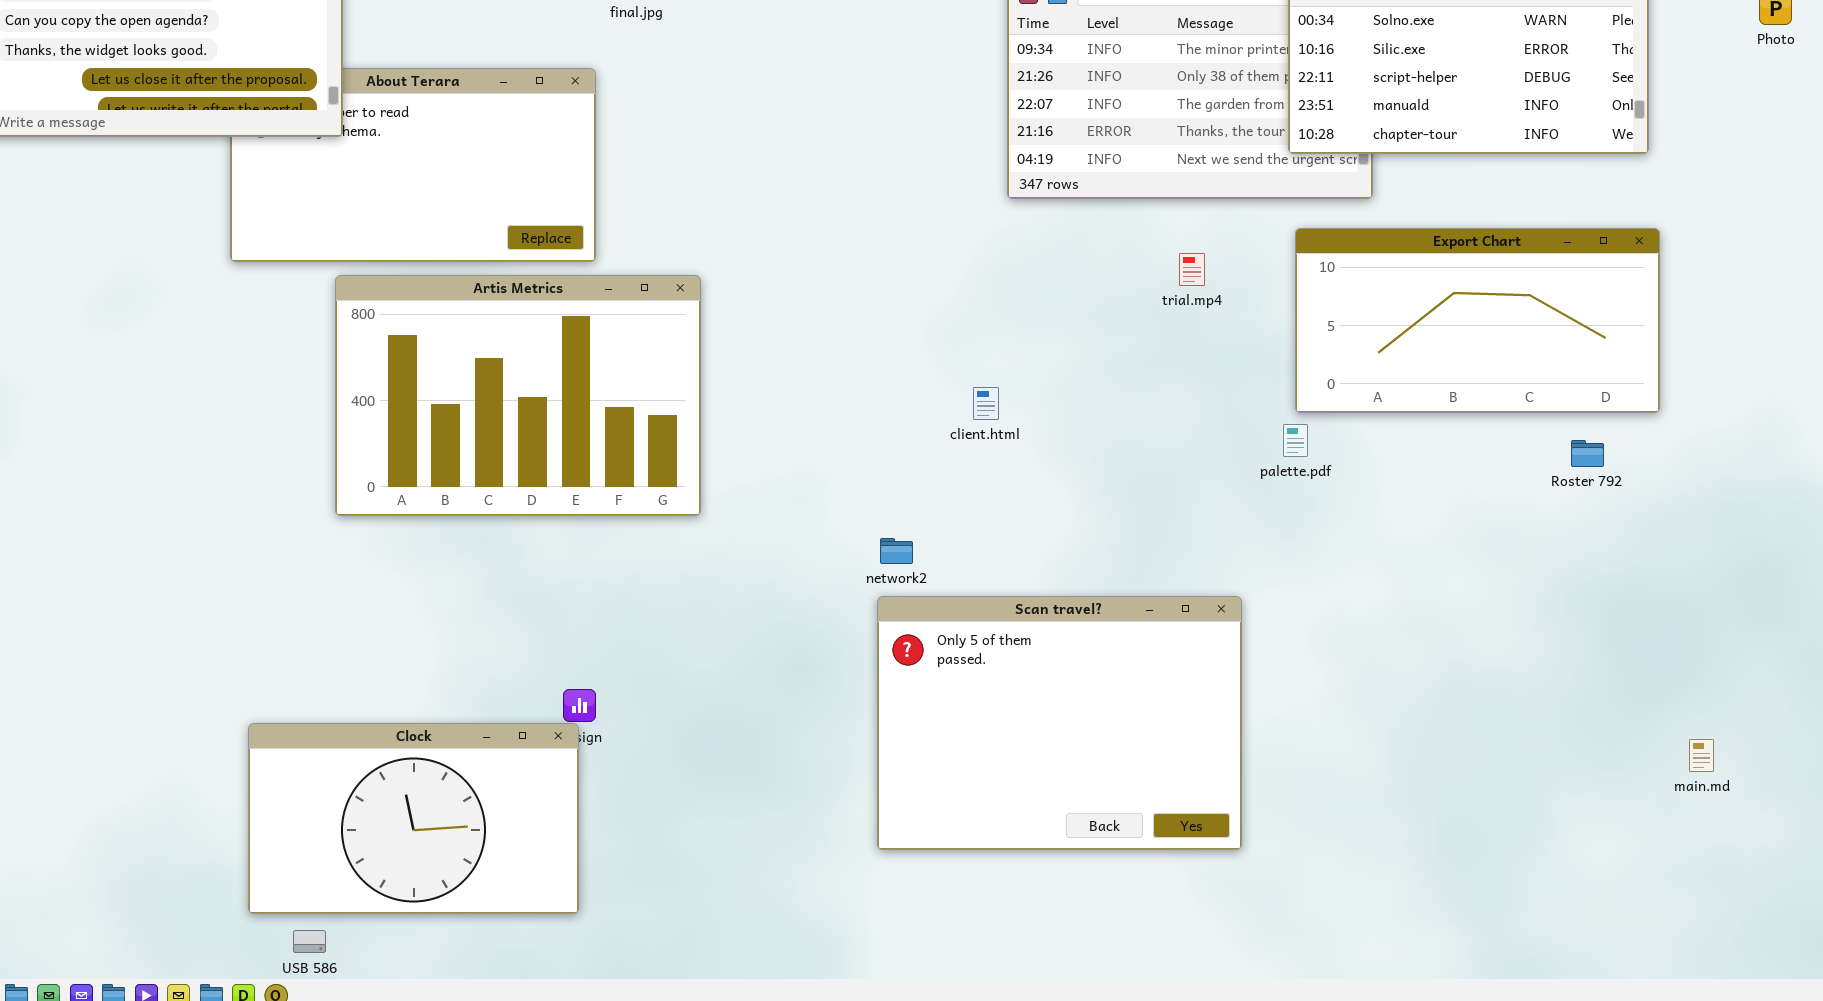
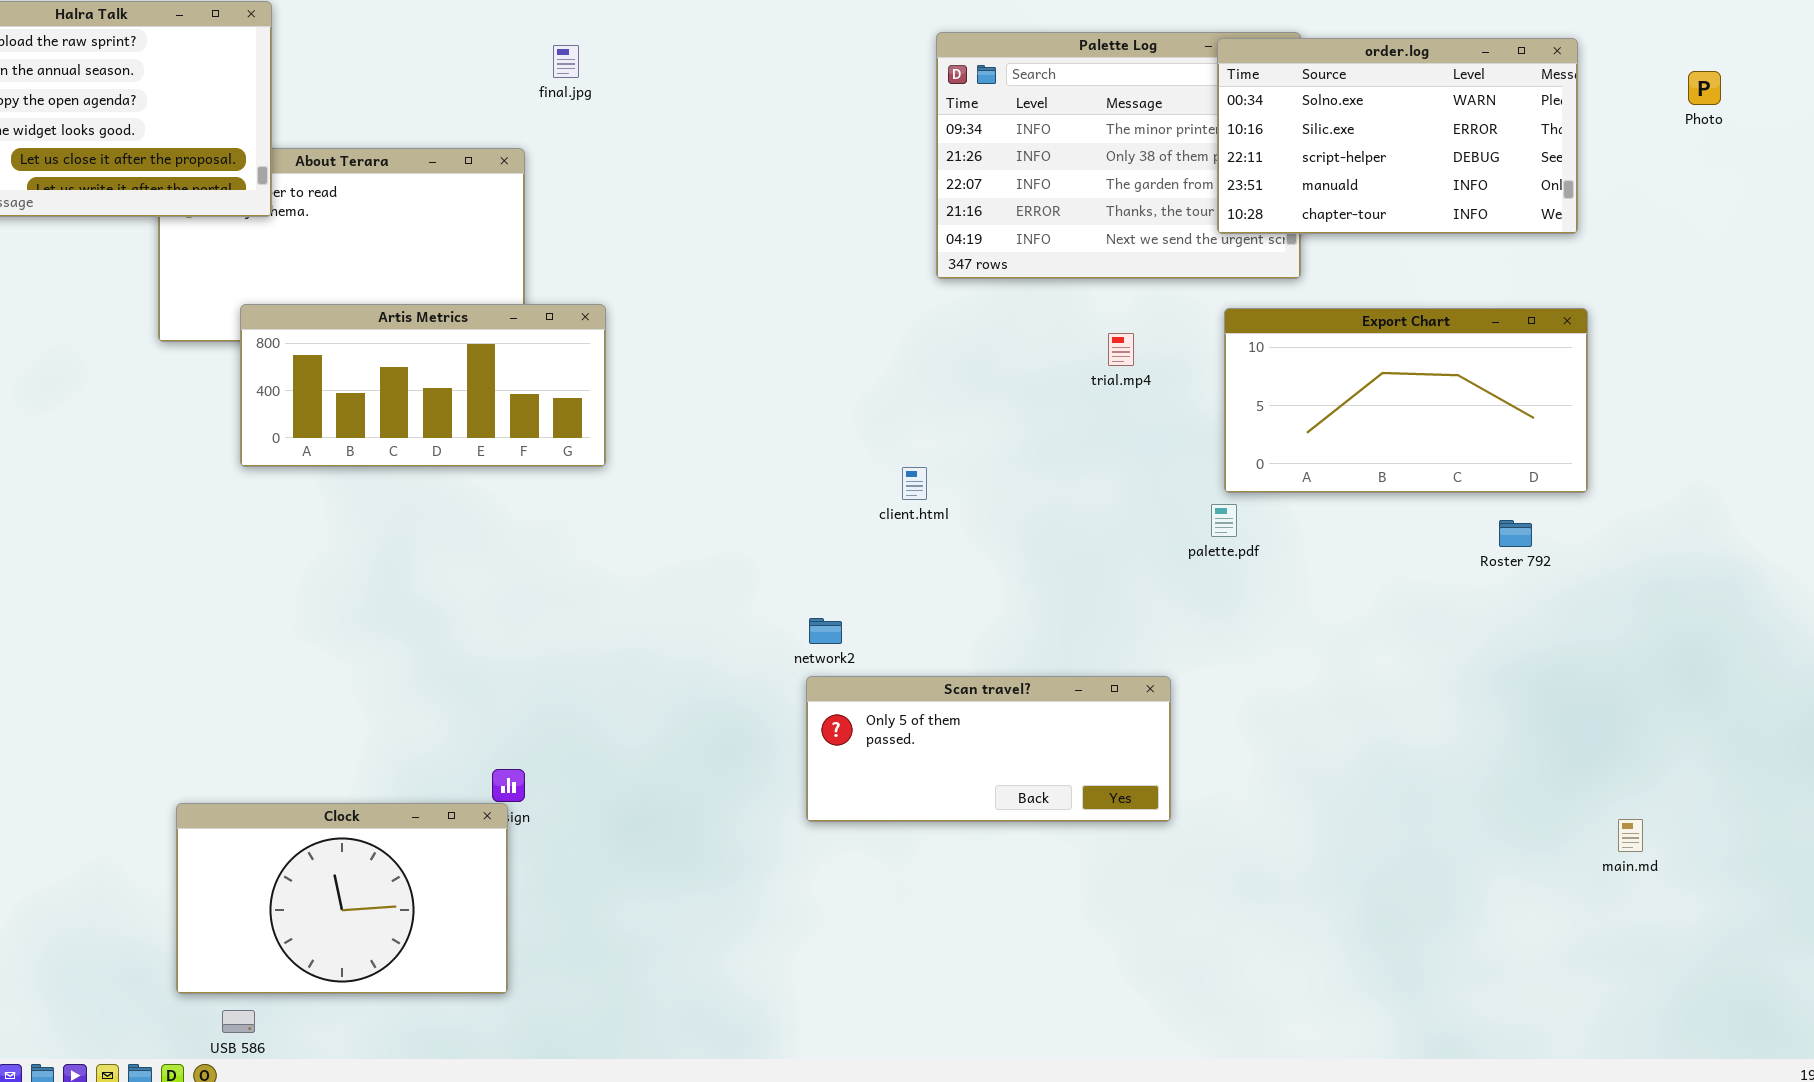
Artis Metrics: [335,275,701,516] -> [240,304,606,467], moved, resized
Scan travel?: [877,596,1242,850] -> [806,676,1171,822], resized

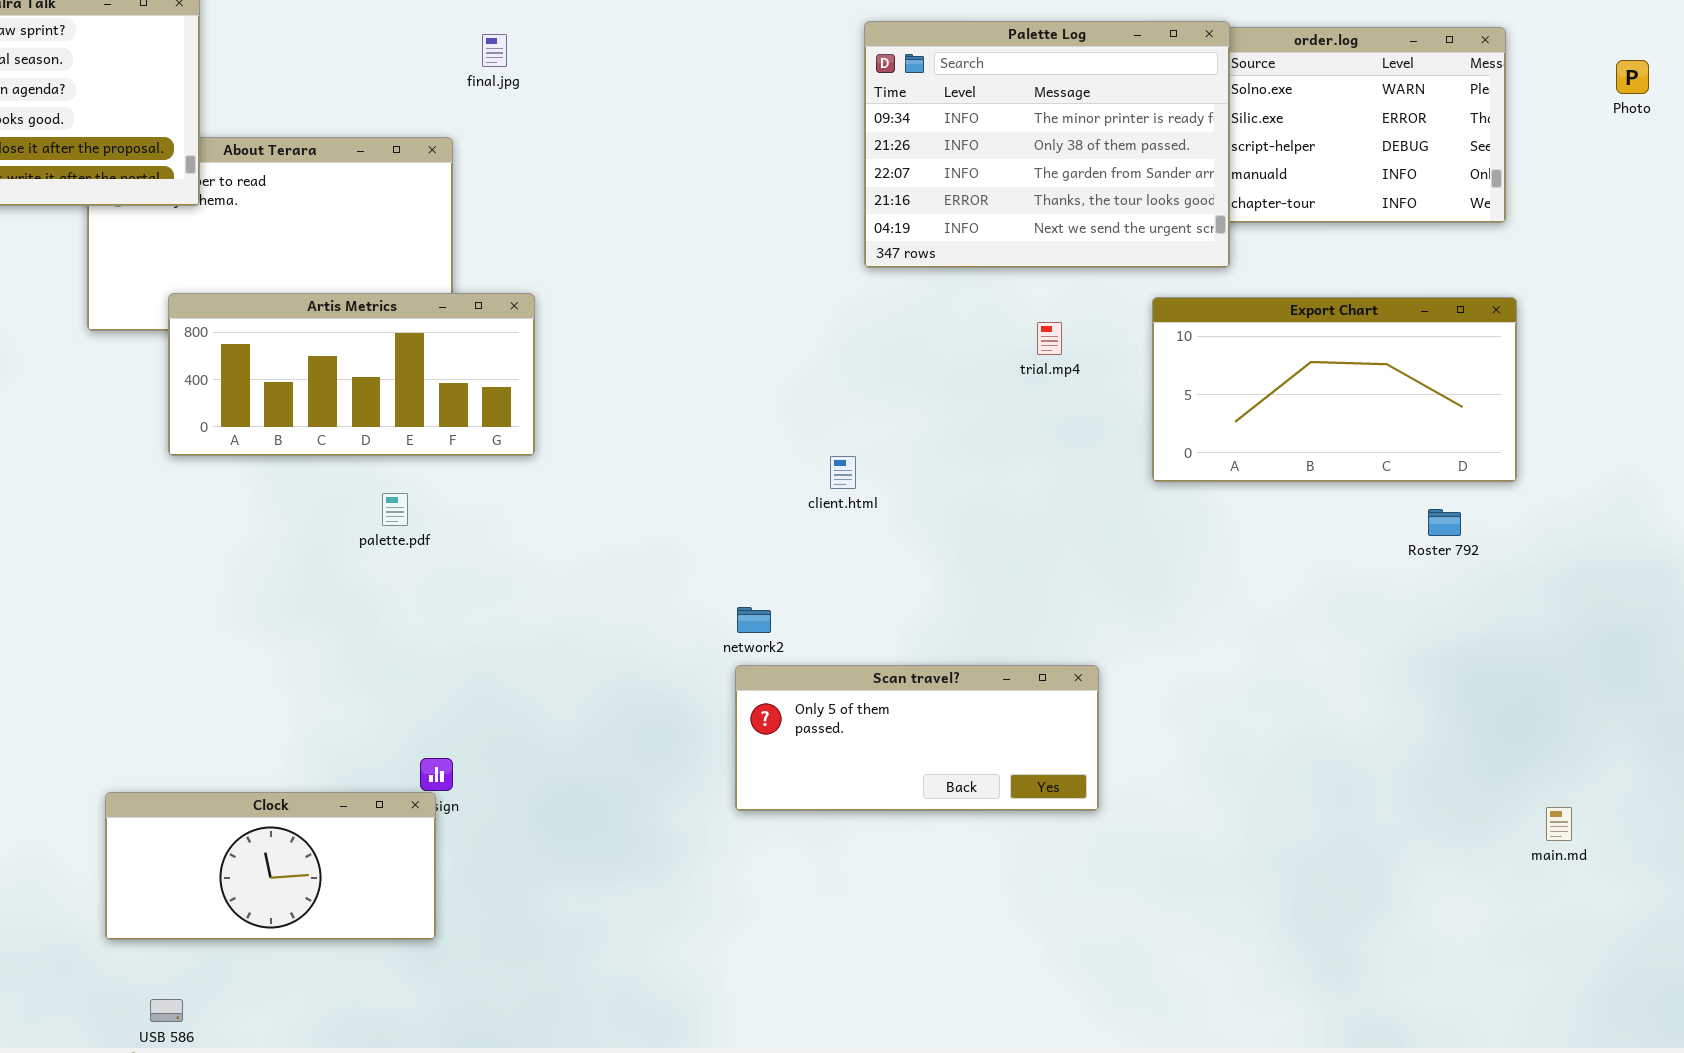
Palette Log: [936,32,1301,279] -> [864,21,1230,268], raised
palette.pdf: [1211,504,1237,537] -> [382,493,408,526], moved
Clock: [176,803,508,994] -> [105,792,436,940], resized

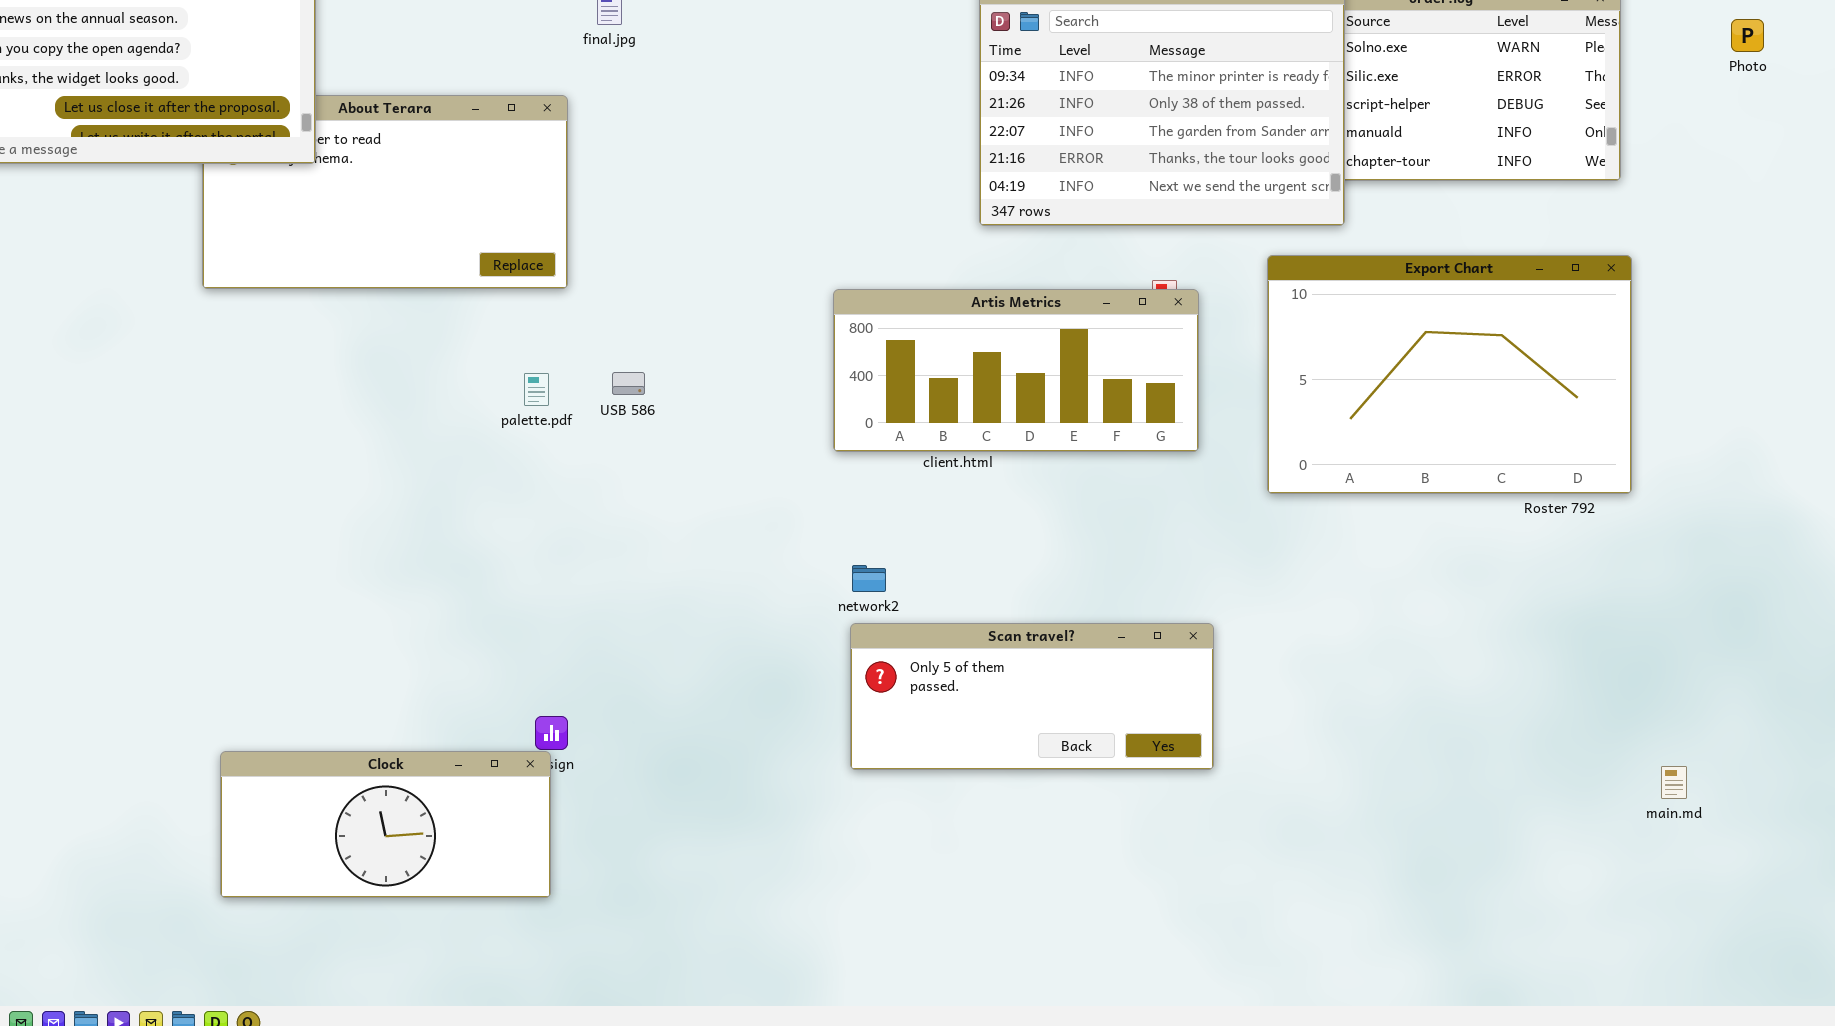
Artis Metrics: [168,293,535,456] -> [833,289,1199,452], moved
Export Chart: [1152,297,1517,482] -> [1267,255,1632,494], resized
palette.pdf: [382,493,408,526] -> [524,373,549,406], moved
USB 586: [150,999,183,1022] -> [612,372,645,395], moved

